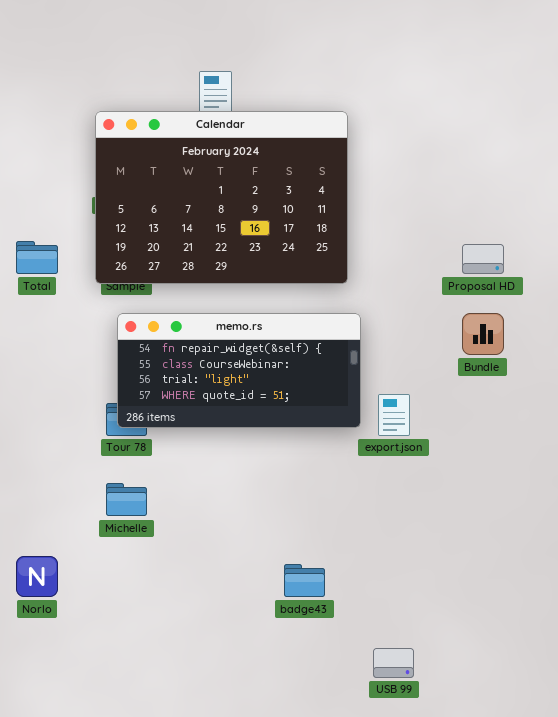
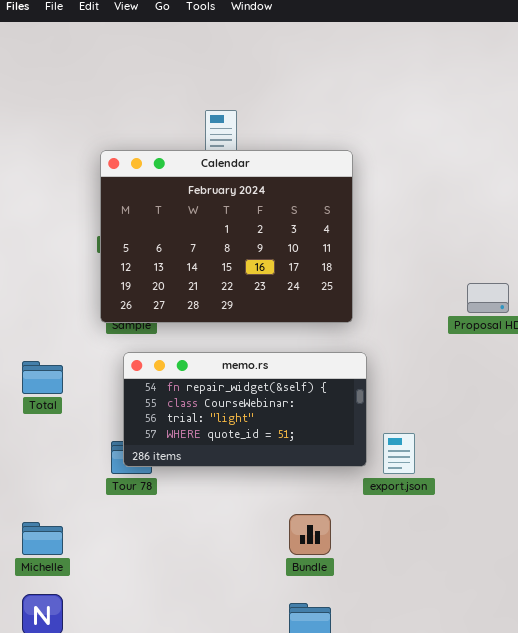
Total: [16,241,58,274] -> [22,361,63,394], moved
Bundle: [462,313,504,355] -> [289,514,331,555], moved
Michelle: [106,483,147,516] -> [22,522,63,555], moved

